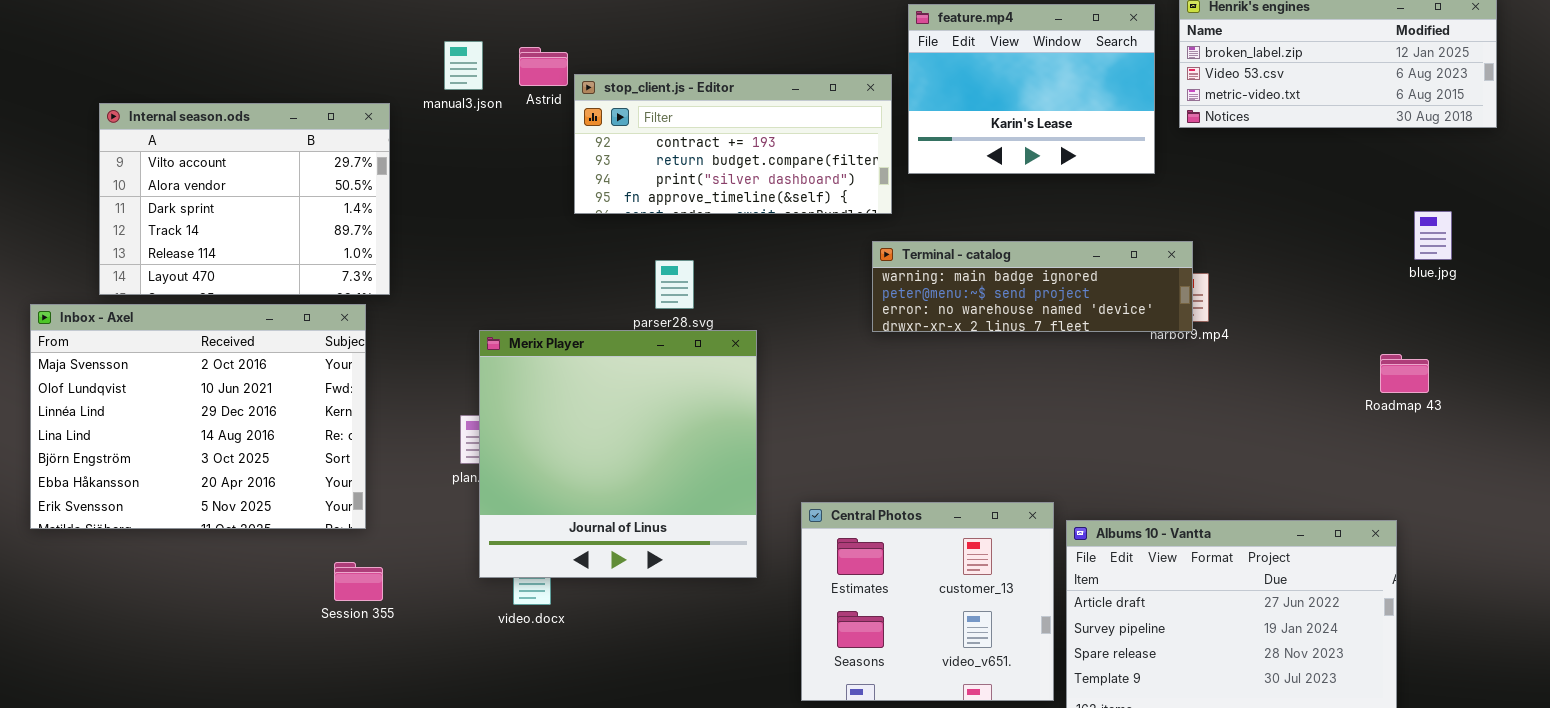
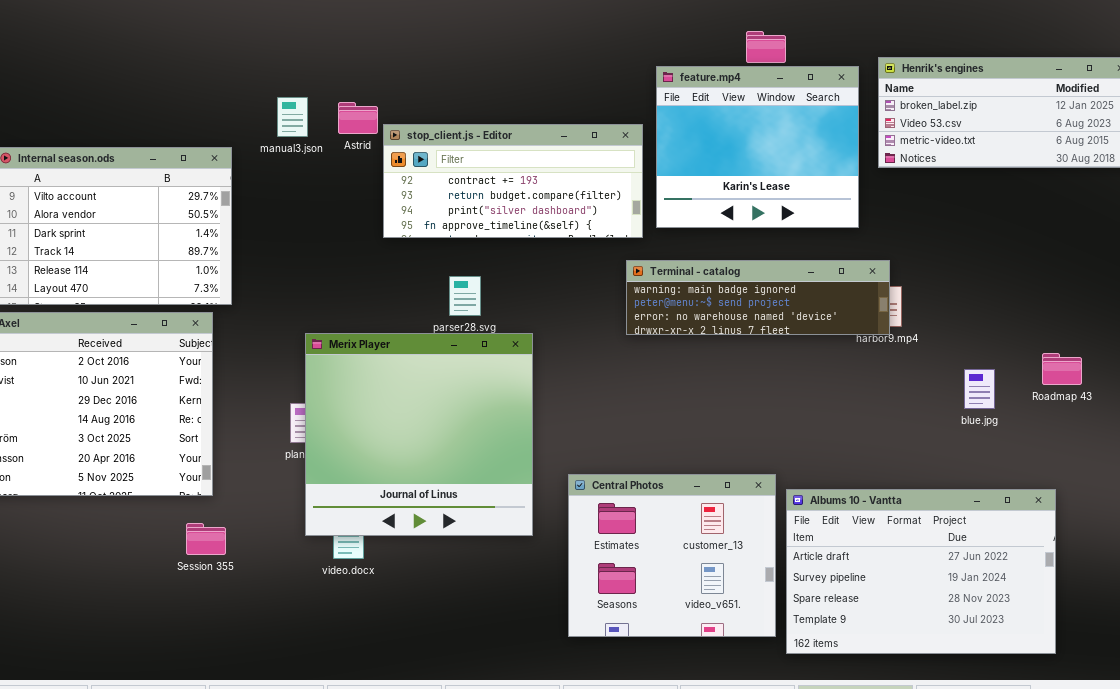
feature.mp4: [908,4,1155,174] -> [656,66,859,228], resized
blue.jpg: [1414,211,1452,260] -> [964,369,995,409], moved

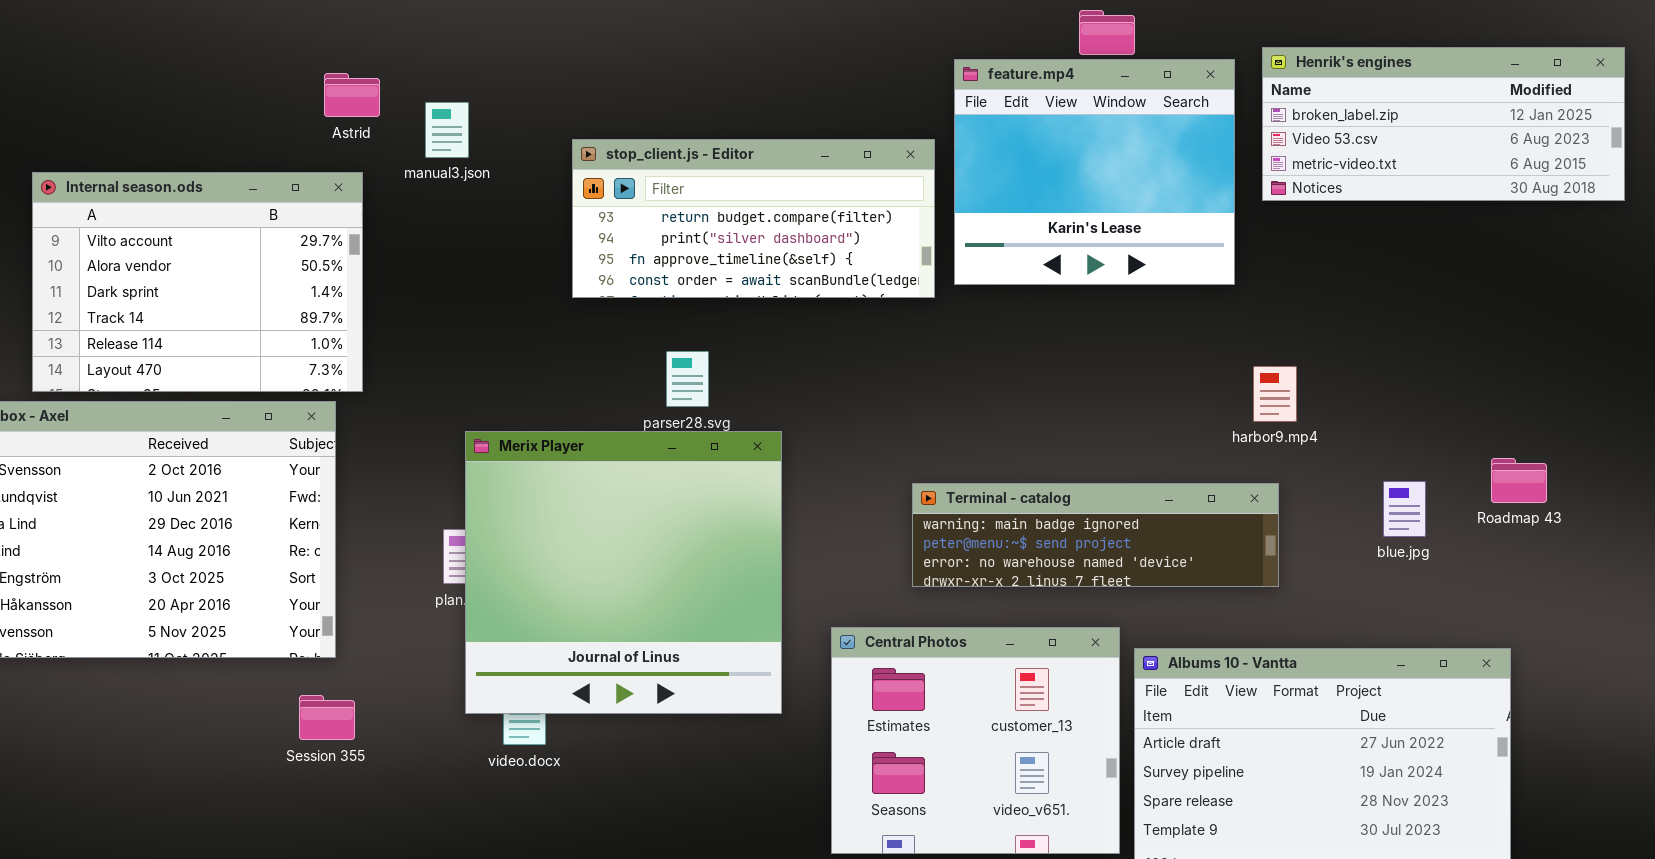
Astrid: [338,102,378,134] -> [324,73,380,117], moved
stop_client.js - Editor: [383,124,643,238] -> [572,139,935,298], scrolled down 1 row
Terminal - catalog: [626,260,890,335] -> [912,483,1279,587], moved

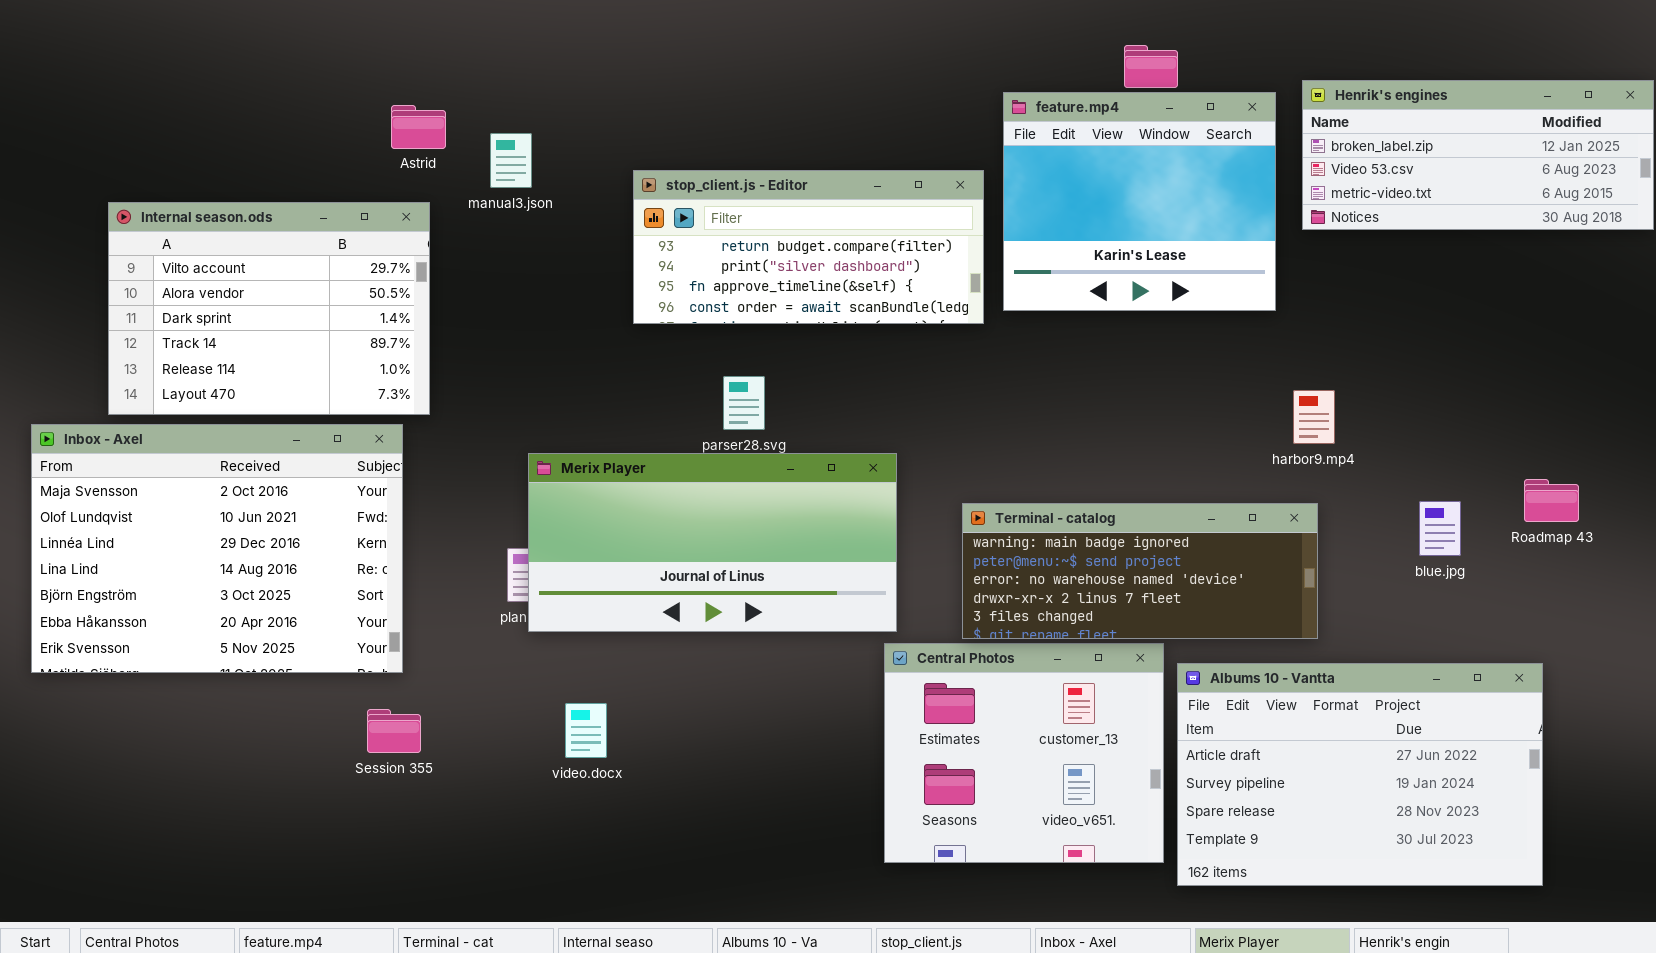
Merix Player: [465,431,782,714] -> [528,453,897,632], resized
Terminal - catalog: [912,483,1279,587] -> [962,503,1318,639], resized

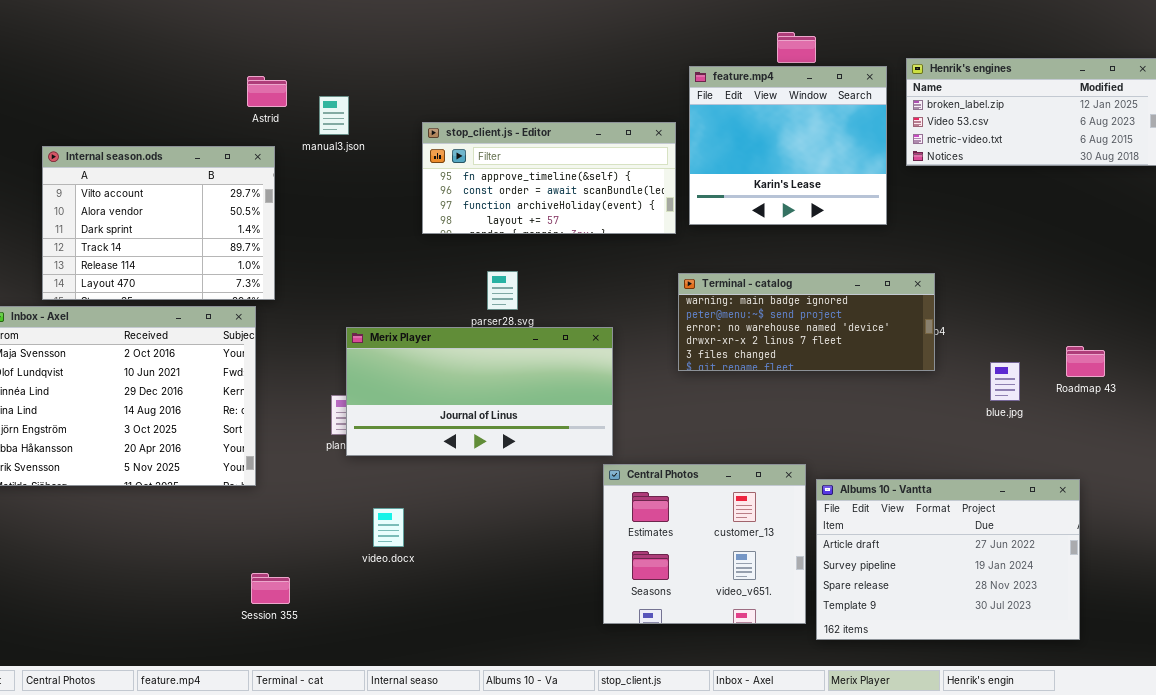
stop_client.js - Editor: [633,170,984,324] -> [422,122,676,234], scrolled down 2 rows
Terminal - catalog: [962,503,1318,639] -> [678,273,935,371], moved
Session 355: [367,709,421,753] -> [251,573,290,604], moved

